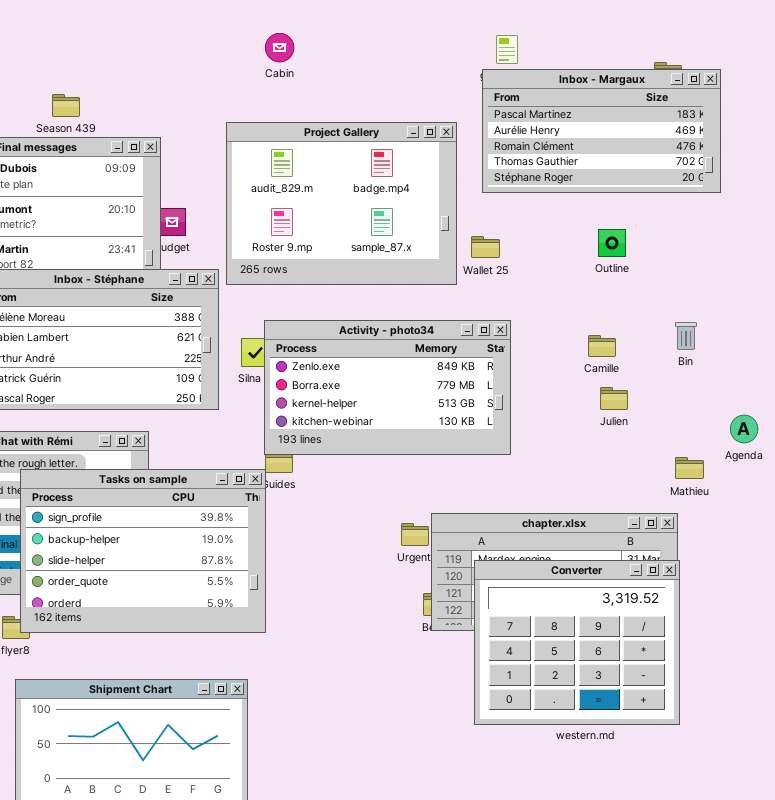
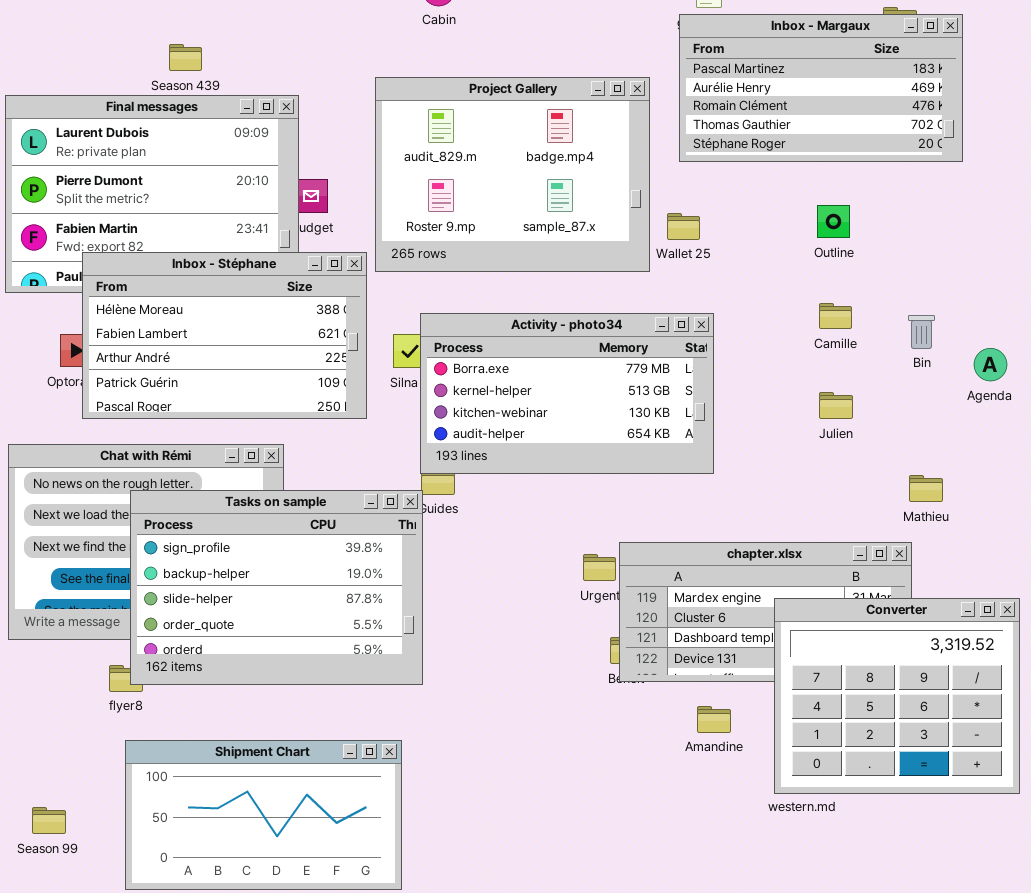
Activity - photo34: [264,320,511,455] -> [420,313,714,474], scrolled down 1 row
Camille: [588,335,616,357] -> [819,303,852,329], moved
Agenda: [730,415,758,443] -> [974,348,1007,381], moved
Converter: [474,560,680,725] -> [774,598,1020,794], moved

